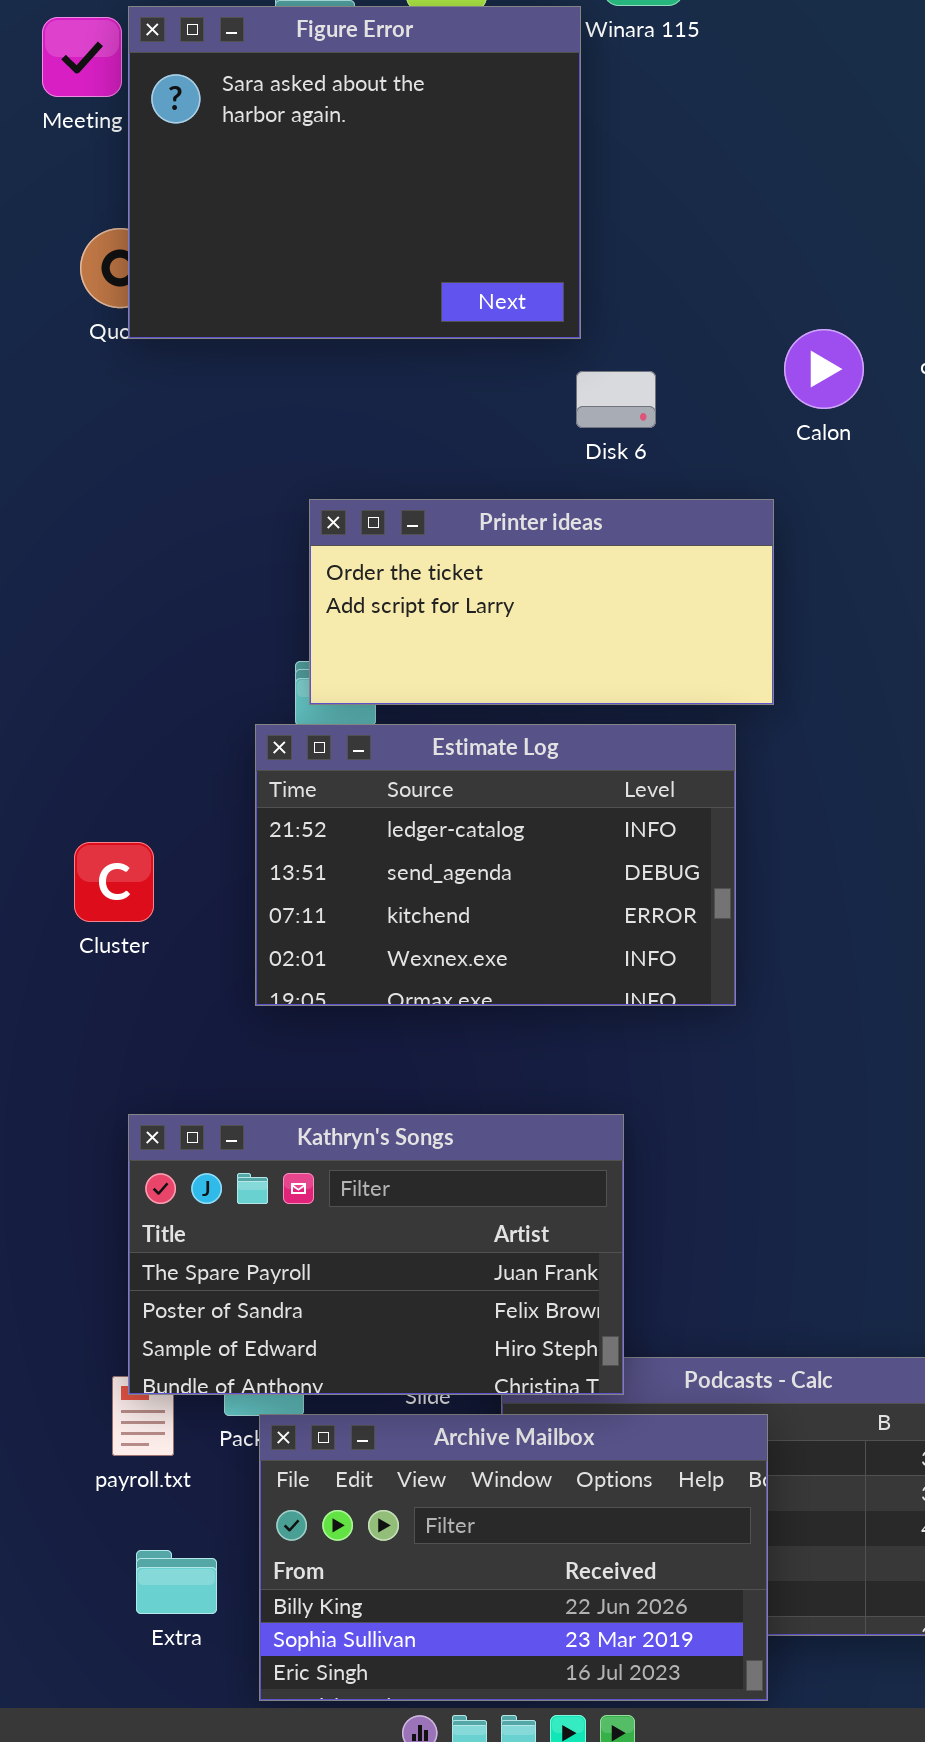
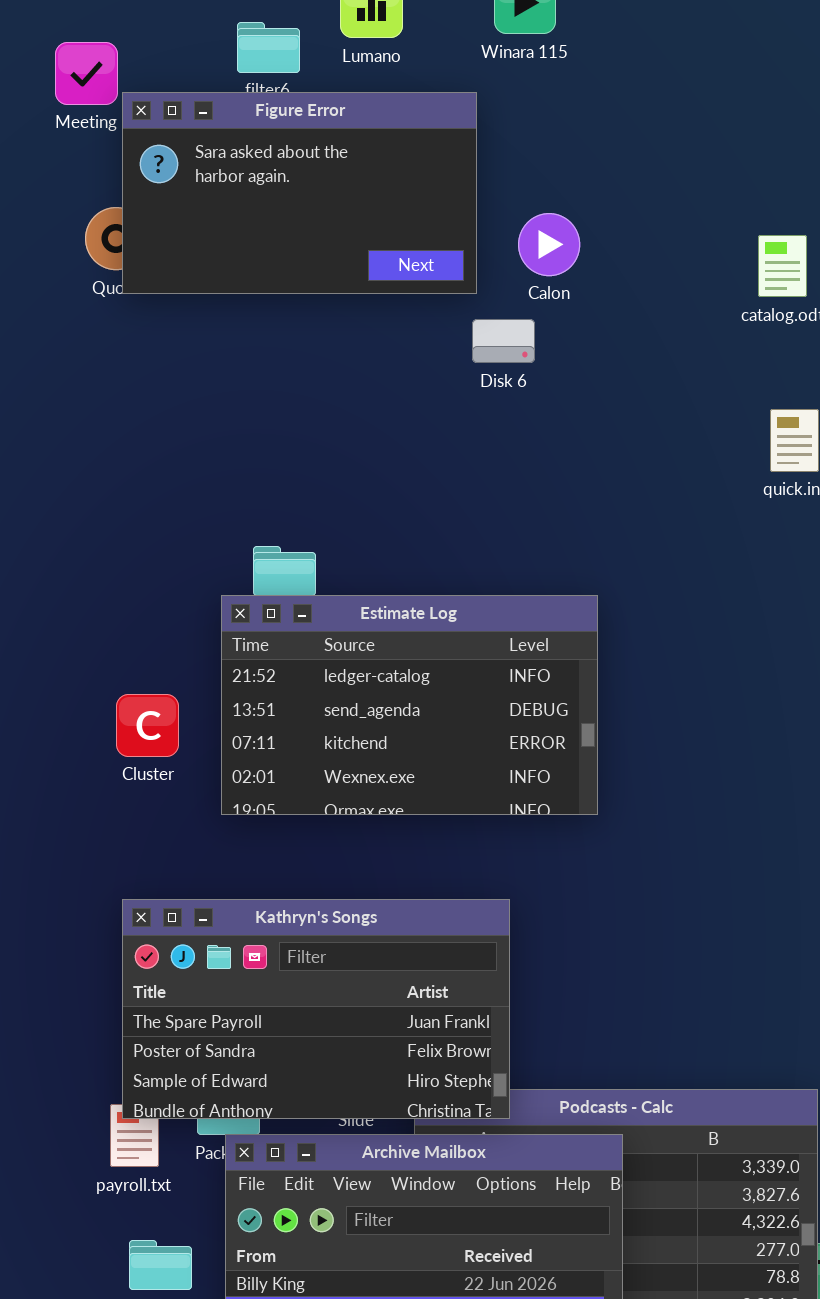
Figure Error: [128,6,581,339] -> [122,92,477,294], resized
Calon: [784,329,864,409] -> [518,213,580,276], moved
Printer ideas: [309,499,774,705] -> none, closed
Cluster: [74,842,154,922] -> [116,694,179,757], moved

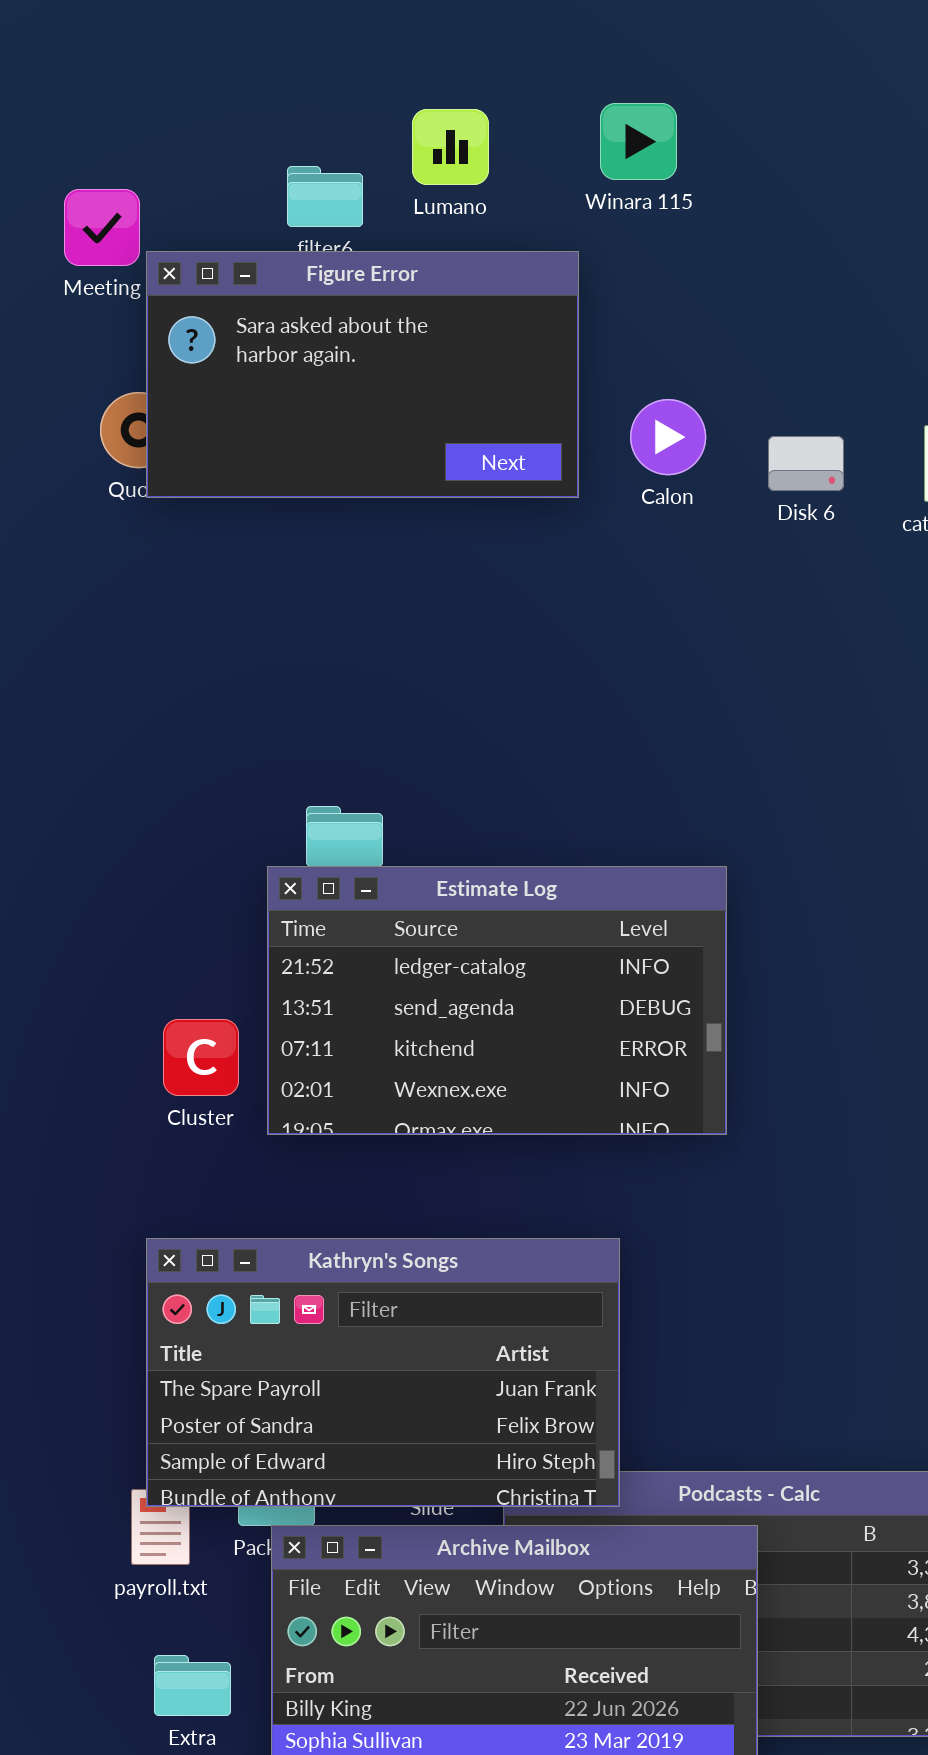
Disk 6: [472,319,535,363] -> [768,436,844,491], moved
Cluster: [116,694,179,757] -> [163,1019,239,1096], moved

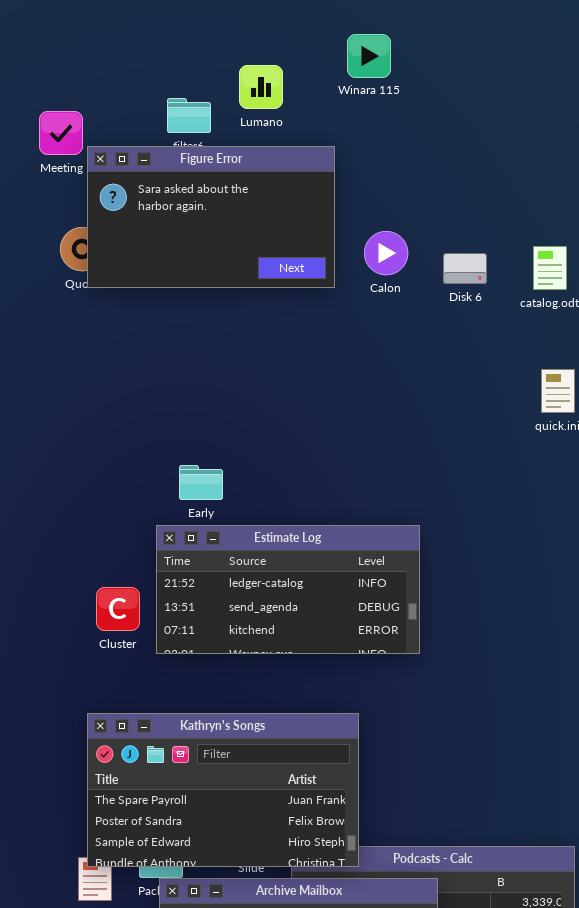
Winara 115: [600,103,677,180] -> [347,34,391,78], moved
Estimate Log: [267,866,727,1135] -> [156,525,420,654], resized

